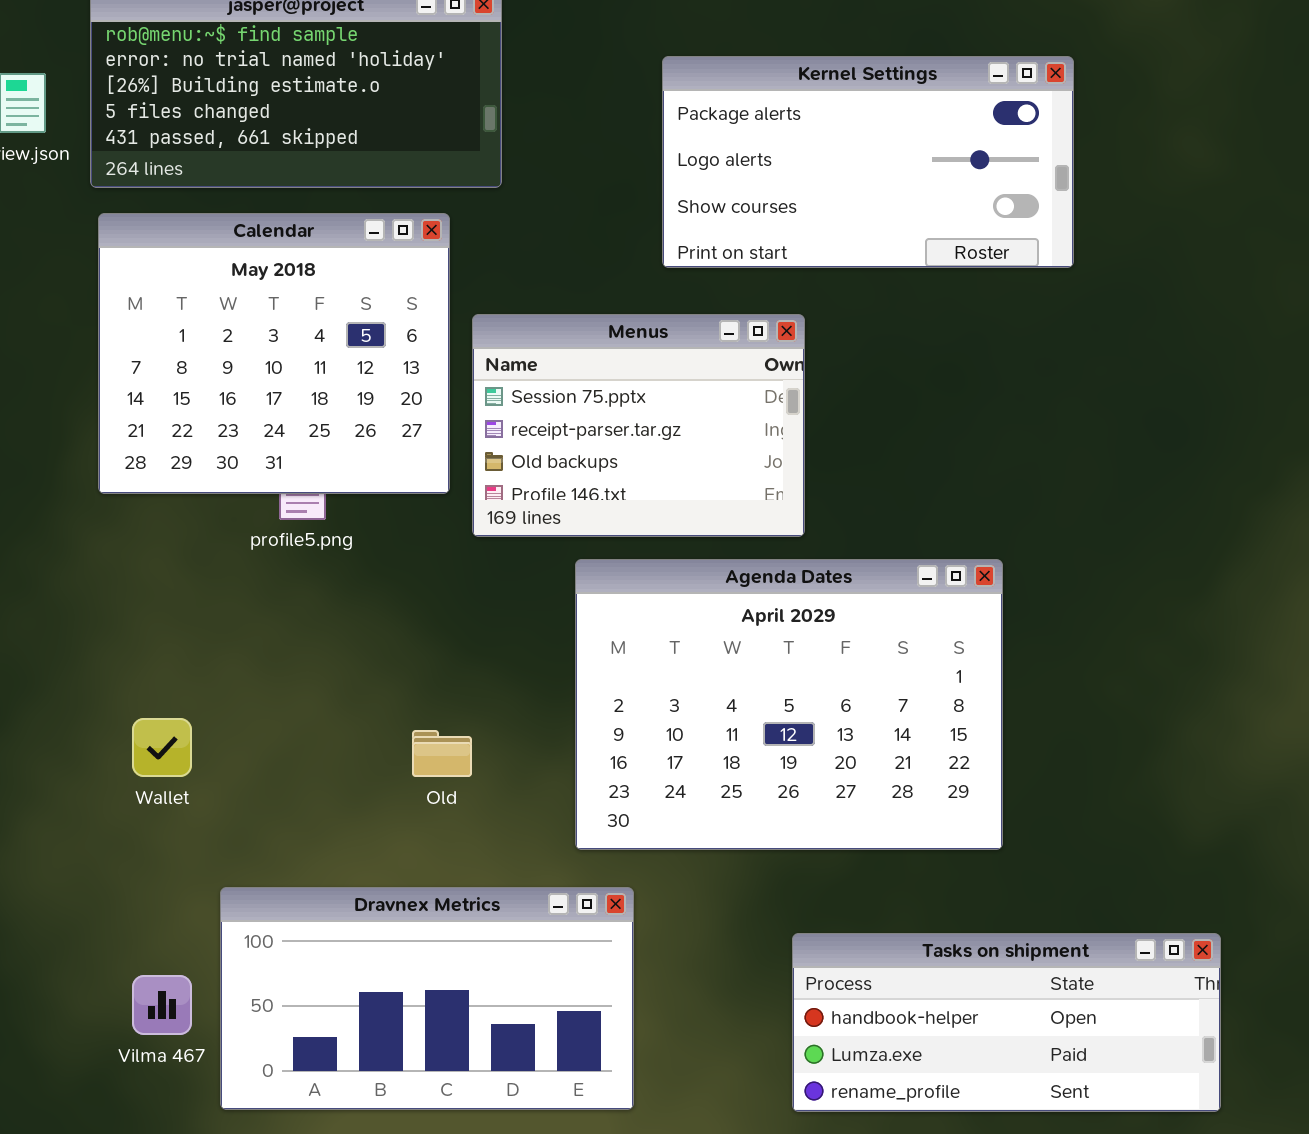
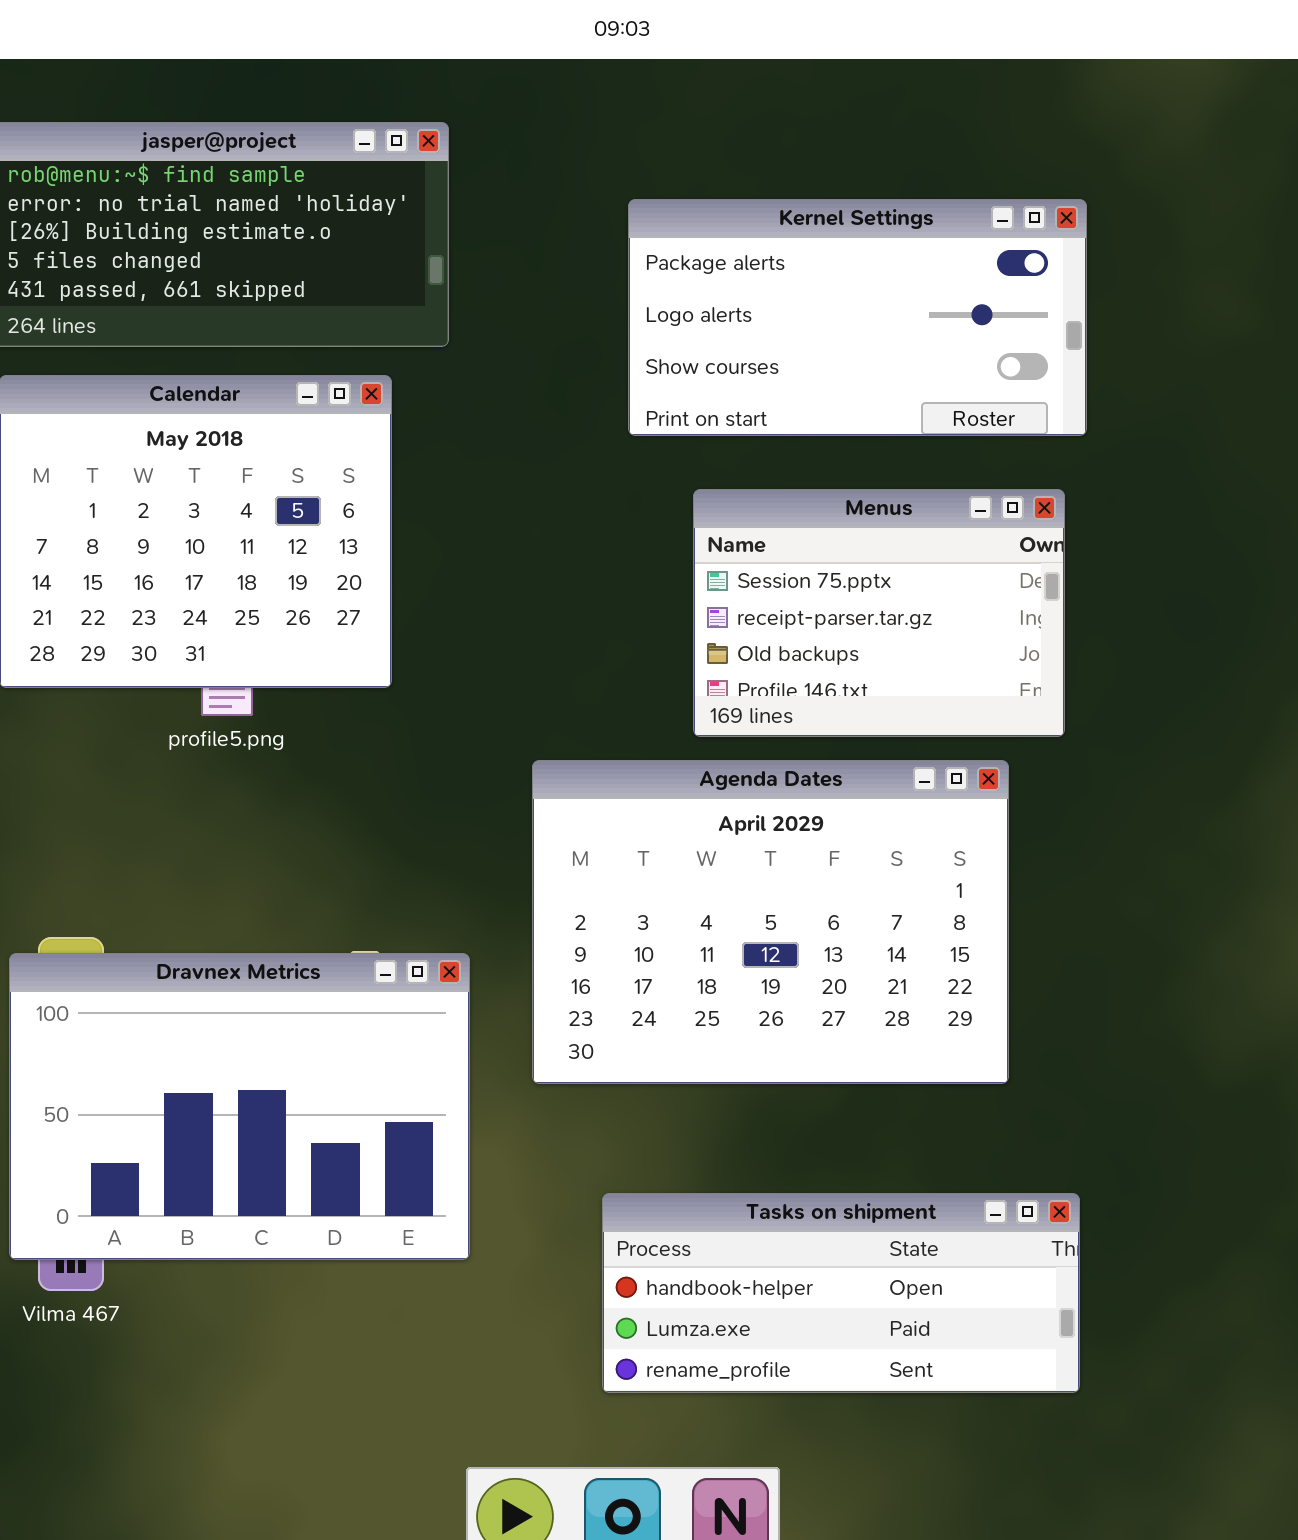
Menus: [472,314,805,537] -> [693,489,1065,737], moved
Dravnex Metrics: [220,887,634,1110] -> [9,953,470,1260], moved, resized
Tasks on shipment: [792,933,1221,1112] -> [602,1193,1080,1393], moved

